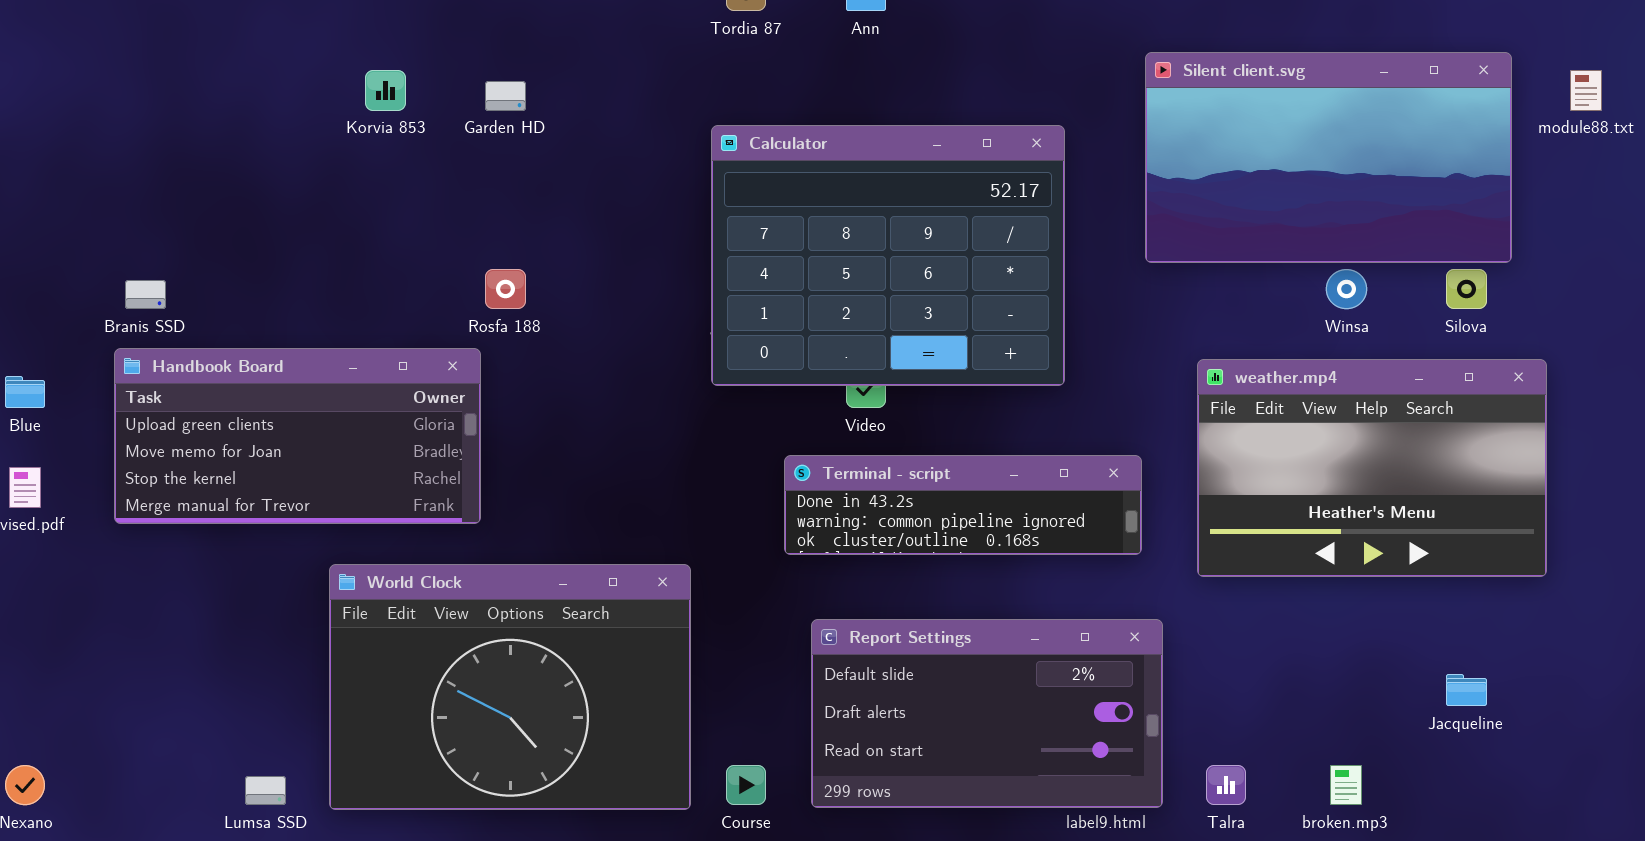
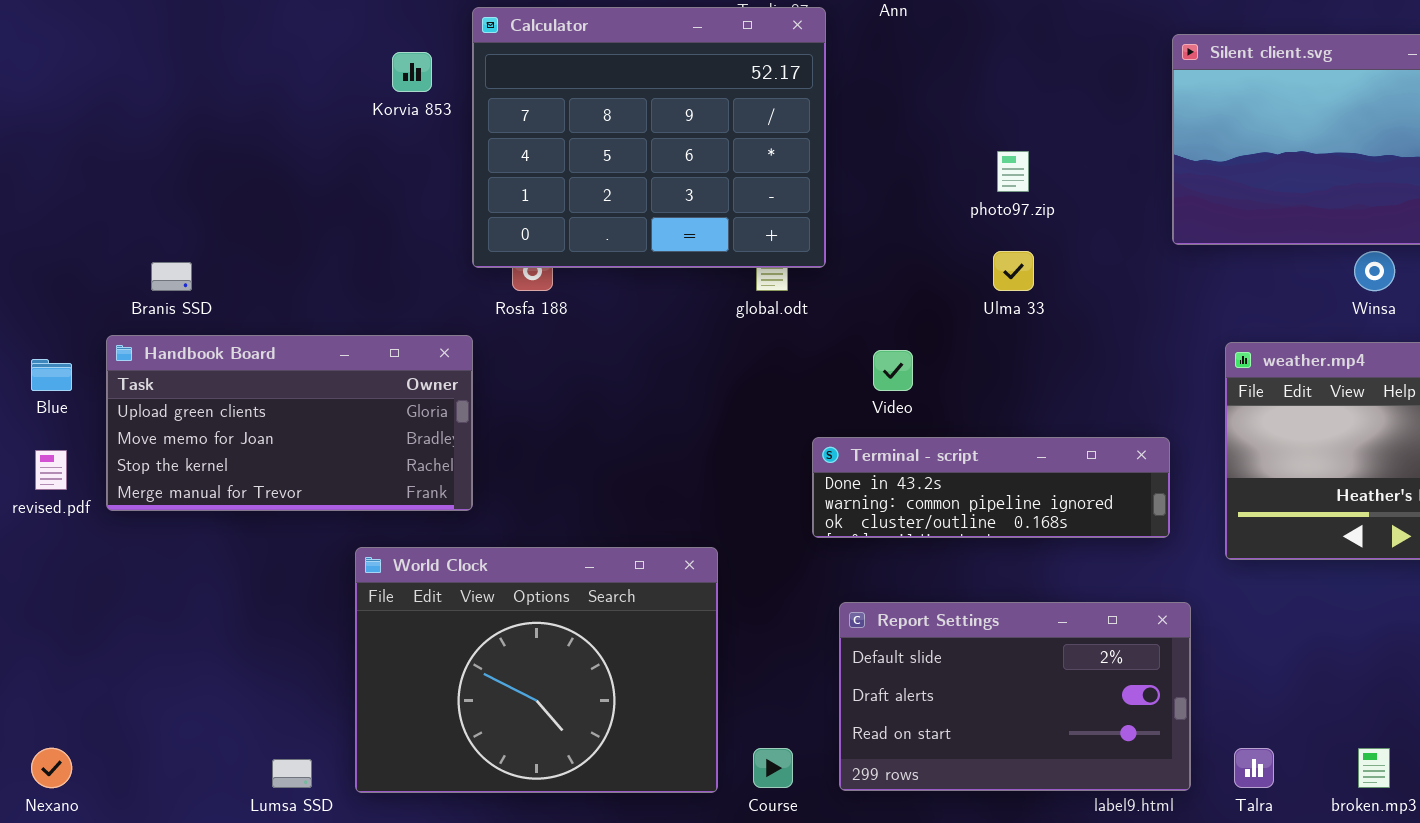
Calculator: [711,125,1065,386] -> [472,7,826,268], moved
Handbook Board: [114,348,481,524] -> [106,335,473,511], moved

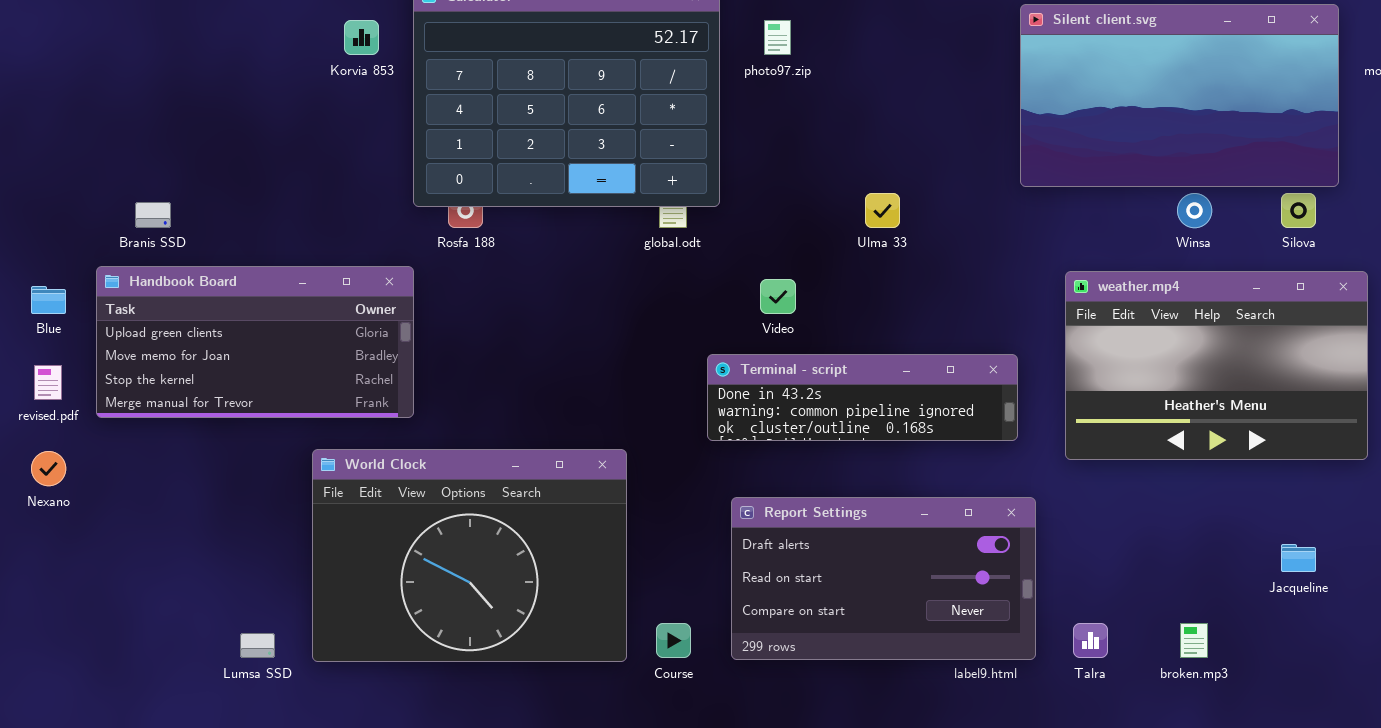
photo97.zip: [997,151,1029,192] -> [764,20,791,55], moved
Report Settings: [839,602,1191,791] -> [731,497,1036,660], scrolled down 1 row
Nexano: [31,748,72,788] -> [31,451,66,486], moved

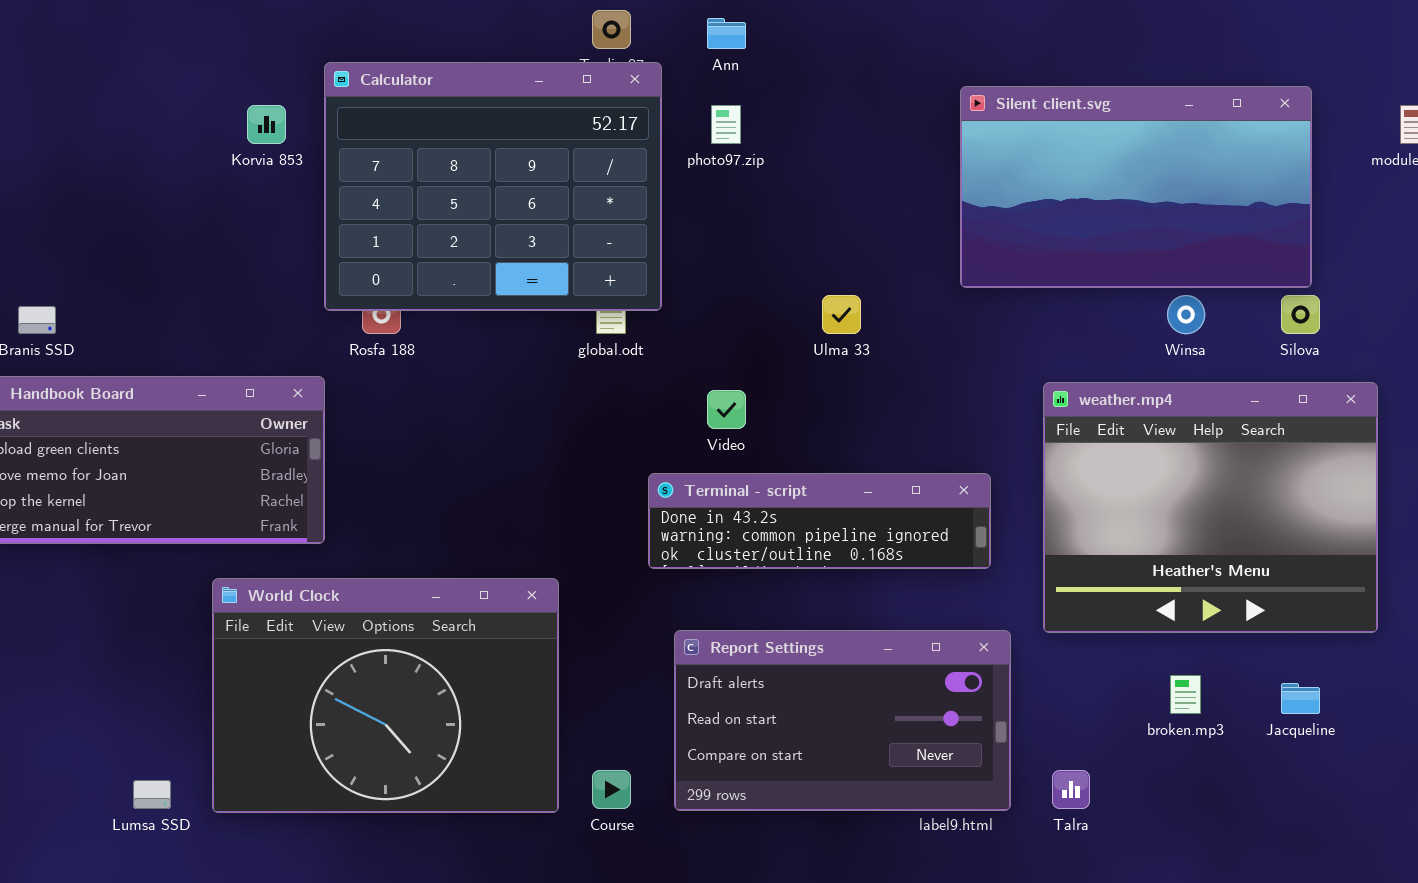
Silent client.svg: [1020,4,1339,187] -> [960,86,1312,288], moved
weather.mp4: [1065,271,1368,460] -> [1043,382,1378,633], resized
broken.mp3: [1180,623,1208,658] -> [1170,675,1201,714], moved

